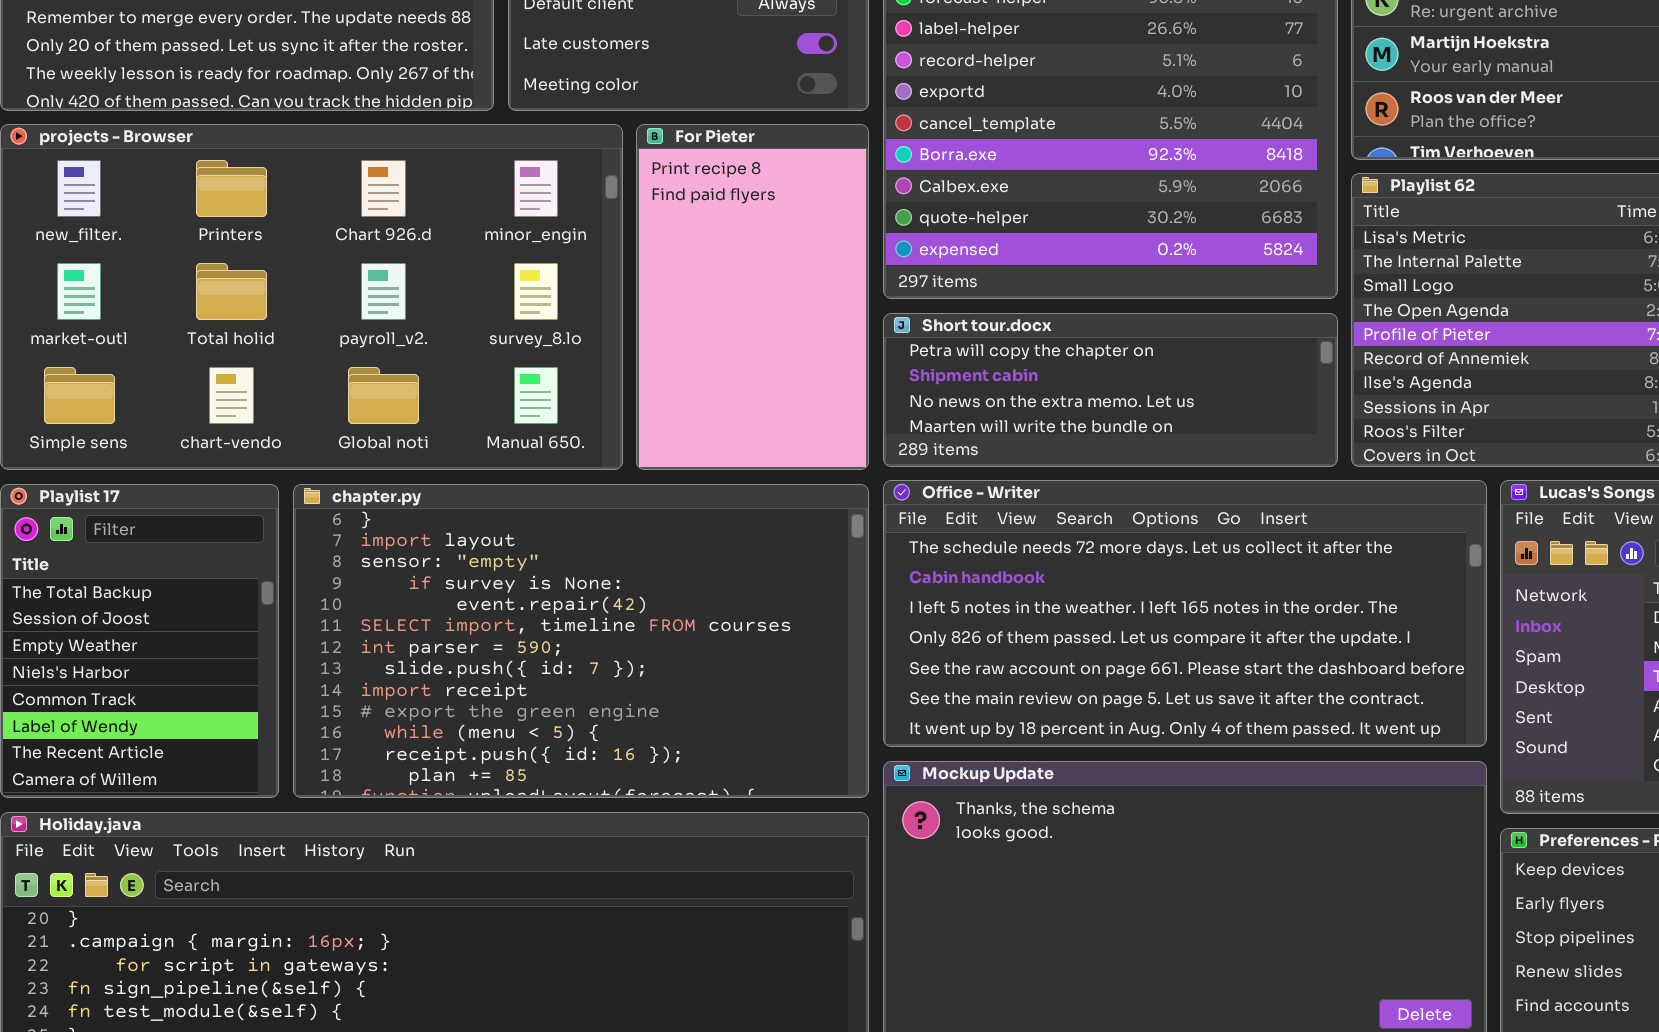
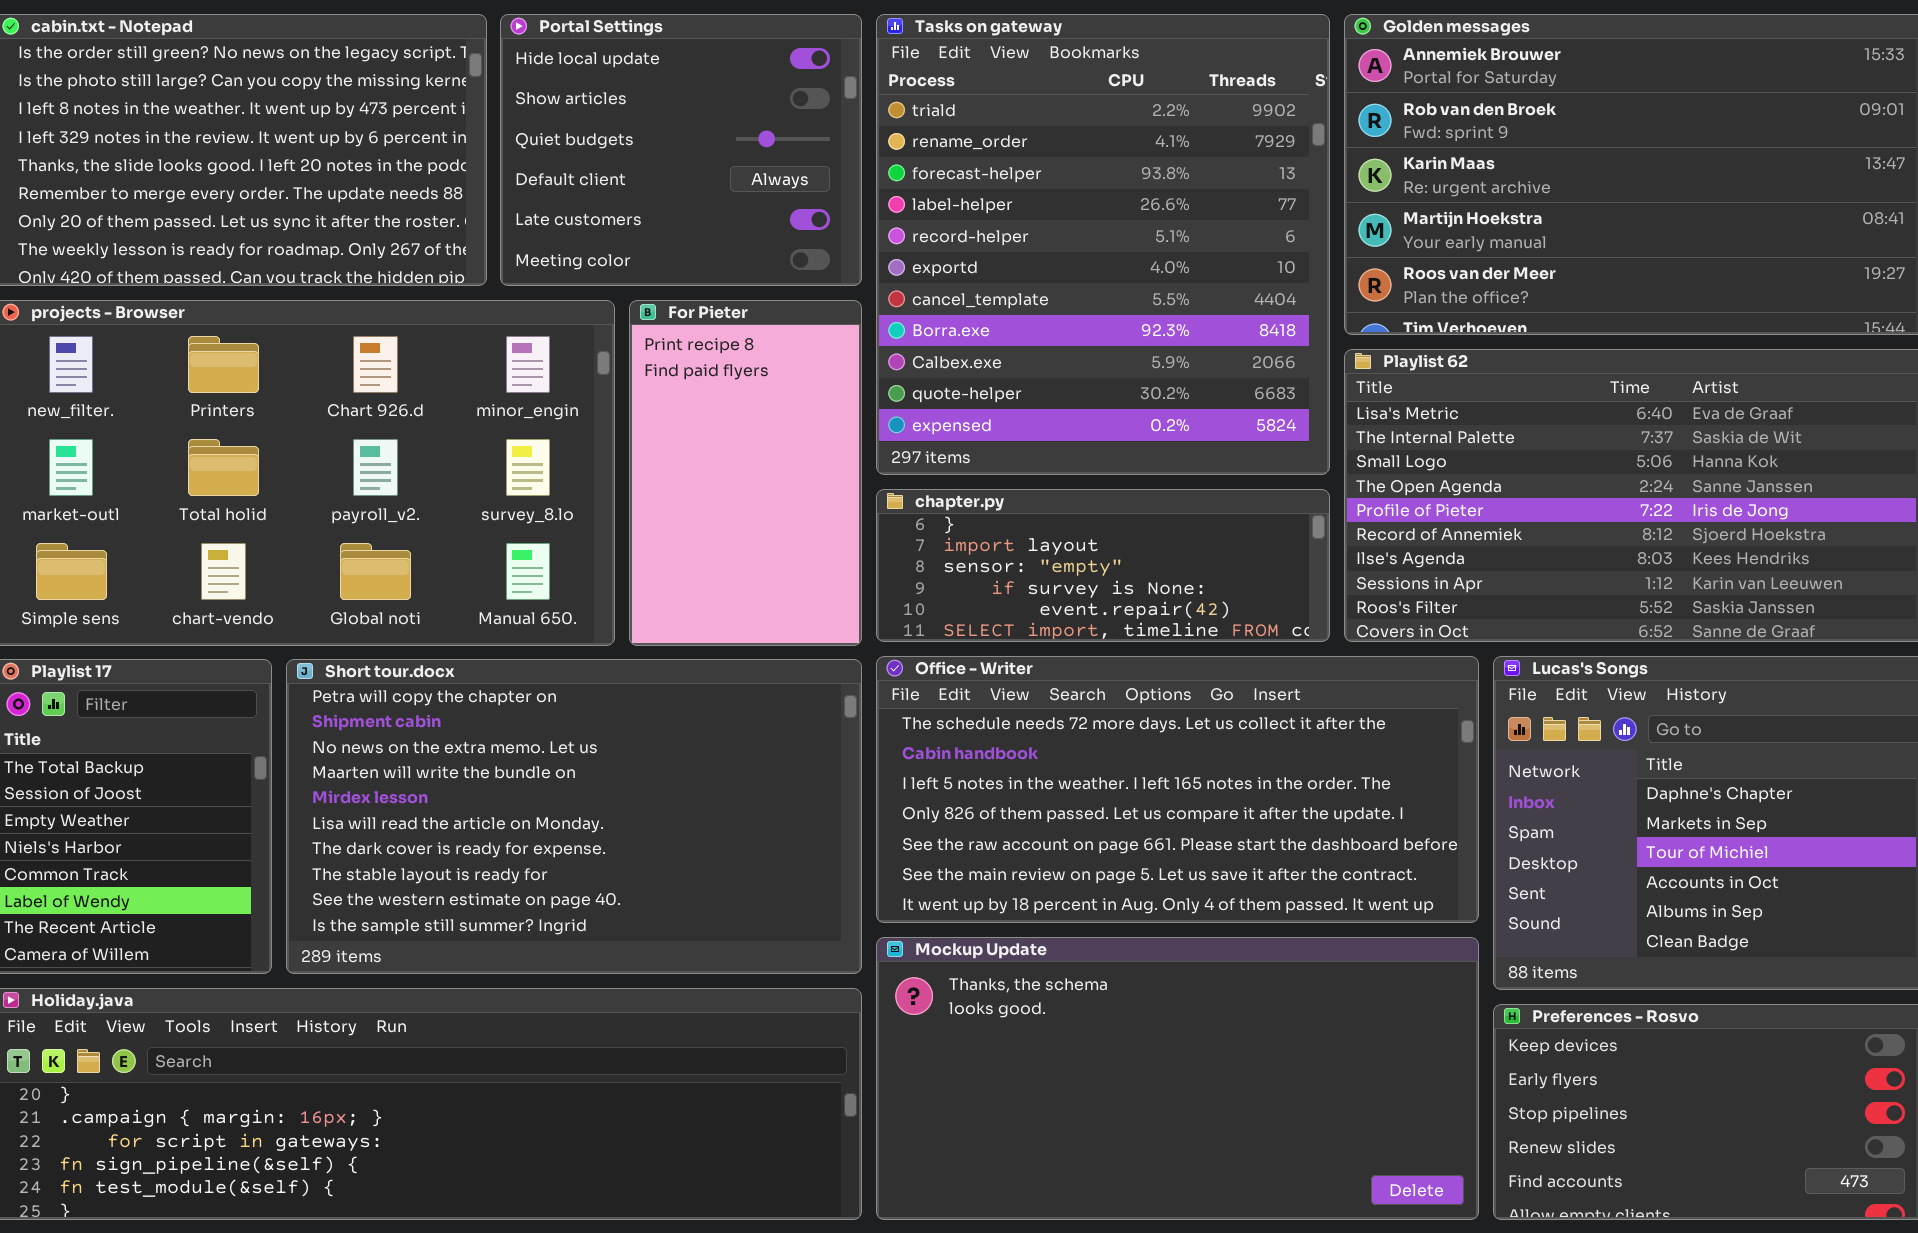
Short tour.docx: [883,313,1338,467] -> [286,659,862,974], moved, resized
chapter.py: [293,484,869,798] -> [876,489,1330,642], moved, resized

